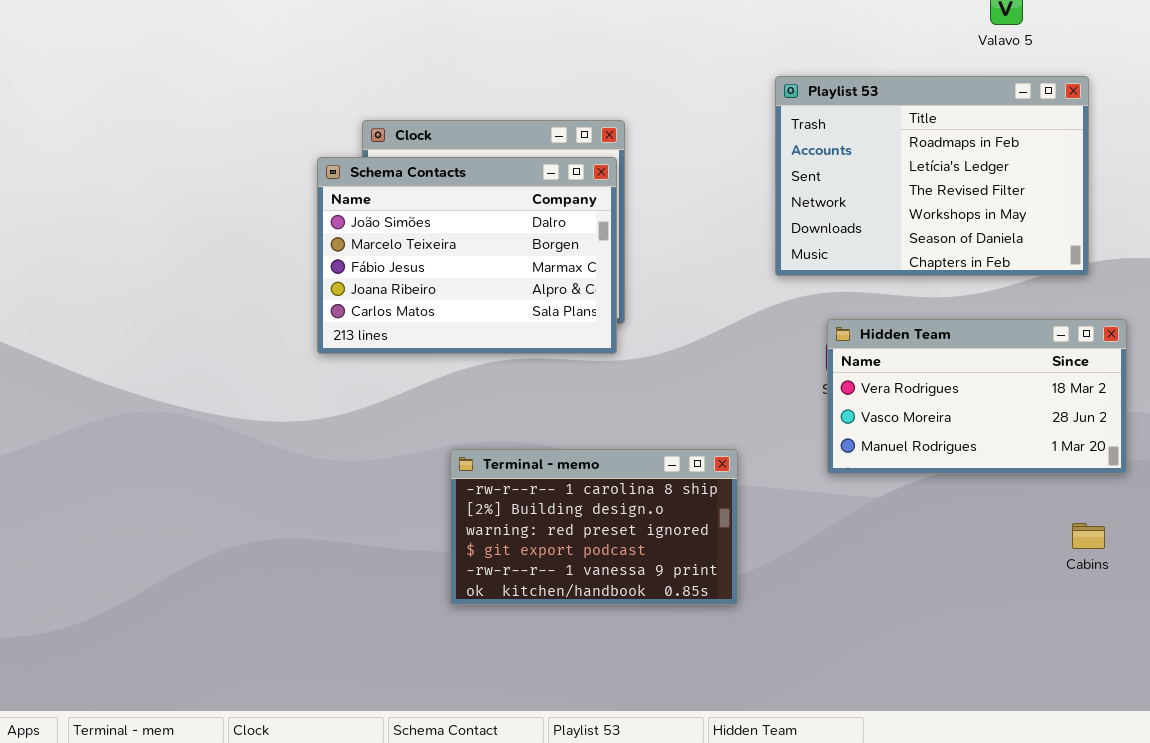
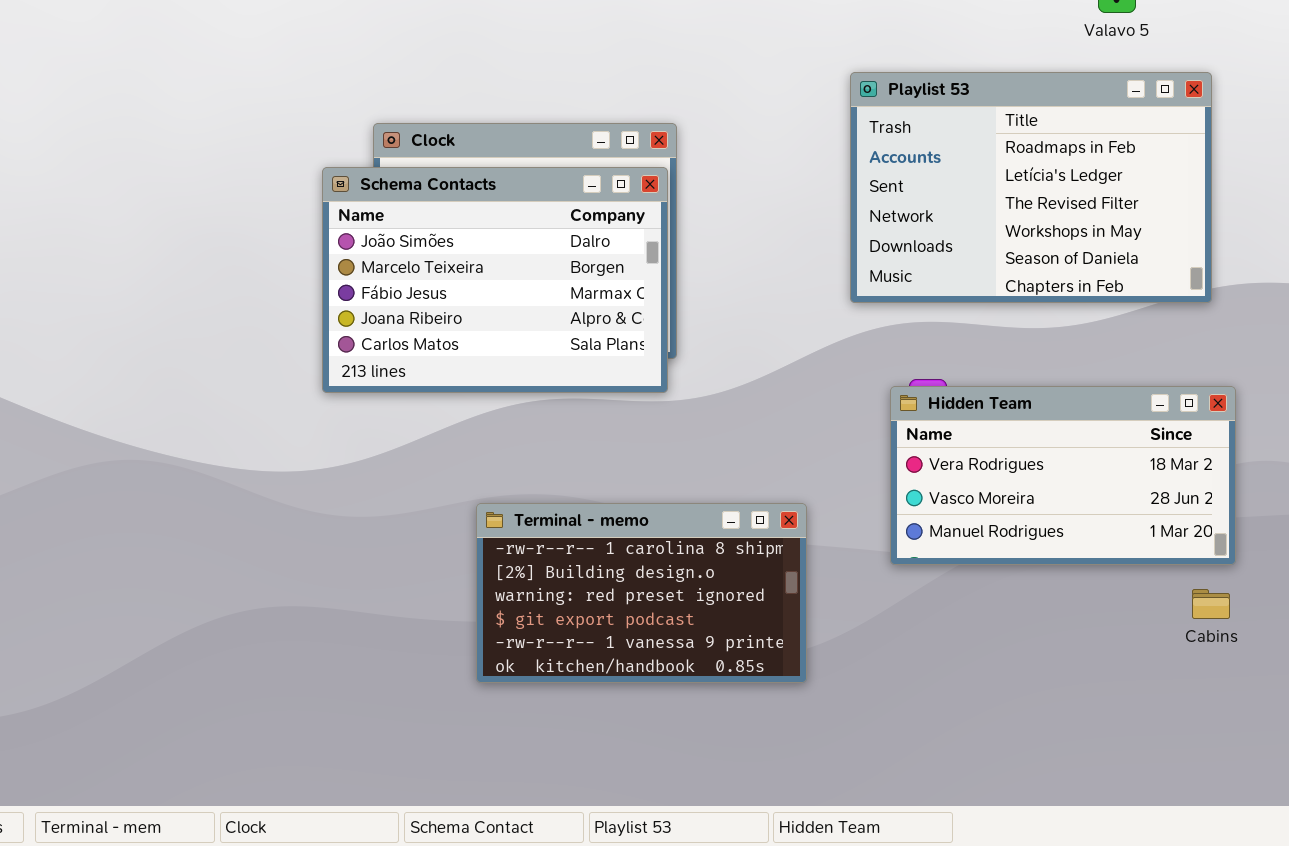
Hidden Team: [827,319,1127,474] -> [890,386,1236,565], moved

